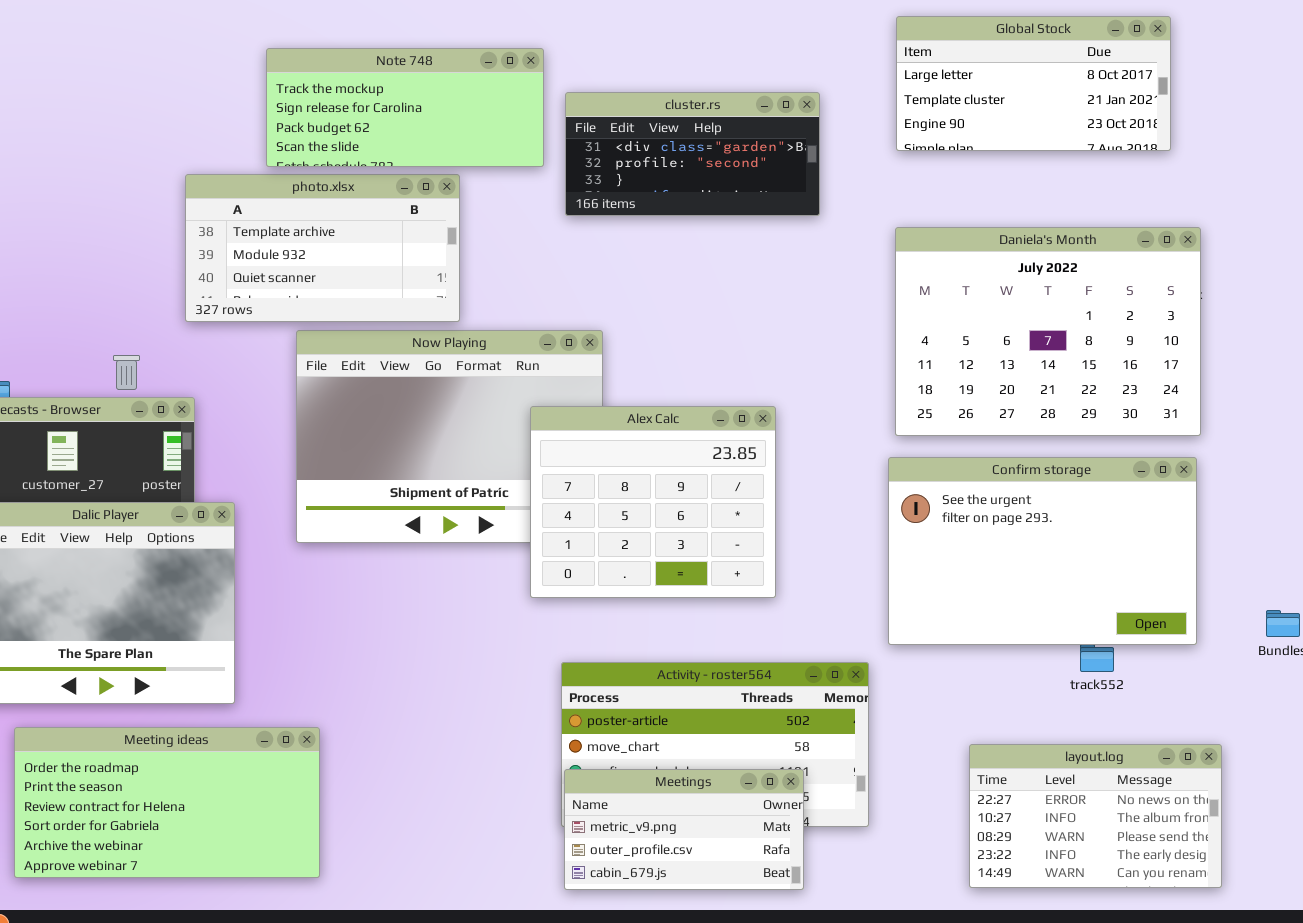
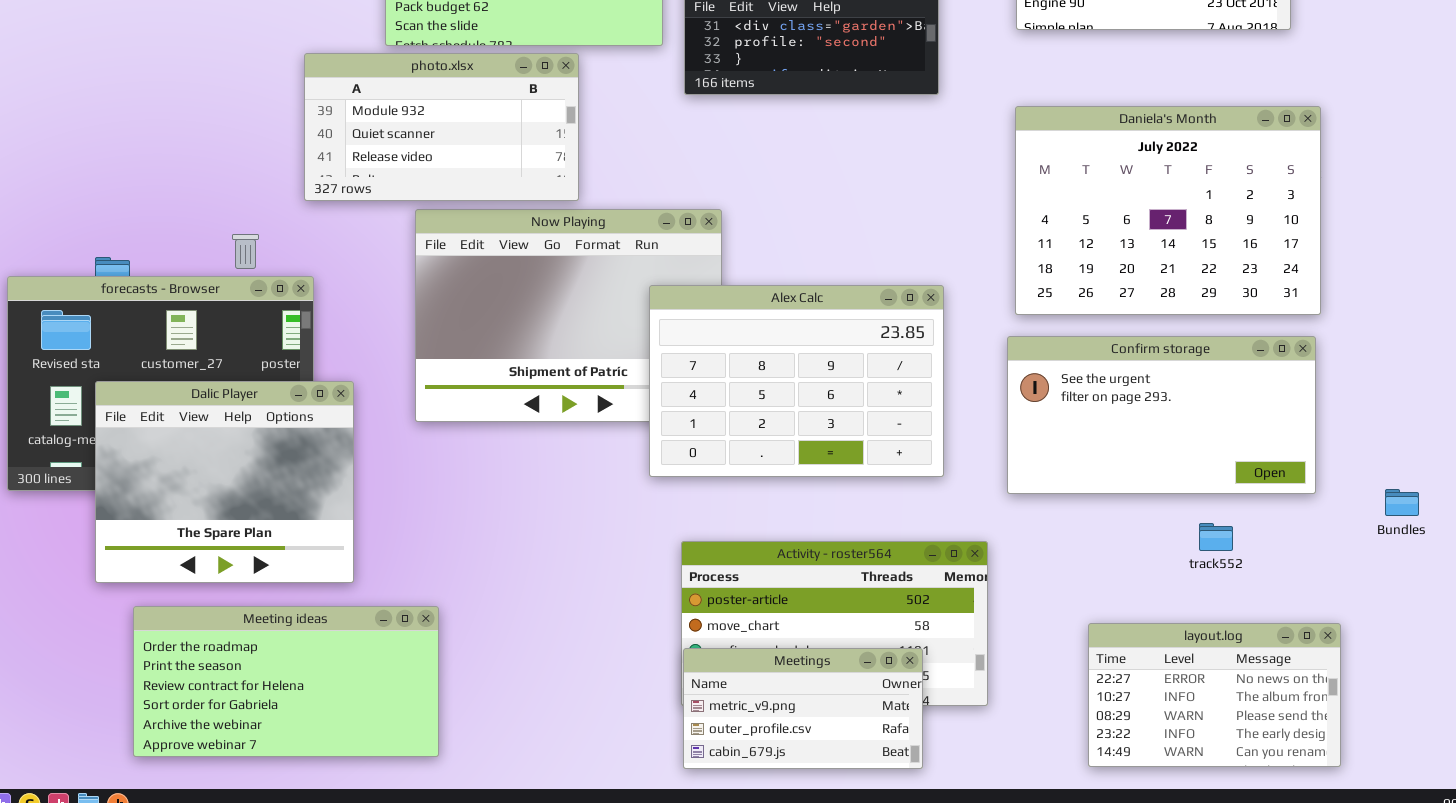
photo.xlsx: [185,174,460,322] -> [304,53,579,201], scrolled down 1 row
Alex Calc: [530,406,776,598] -> [649,285,944,477], resized
Confirm storage: [888,457,1197,645] -> [1007,336,1316,494], resized

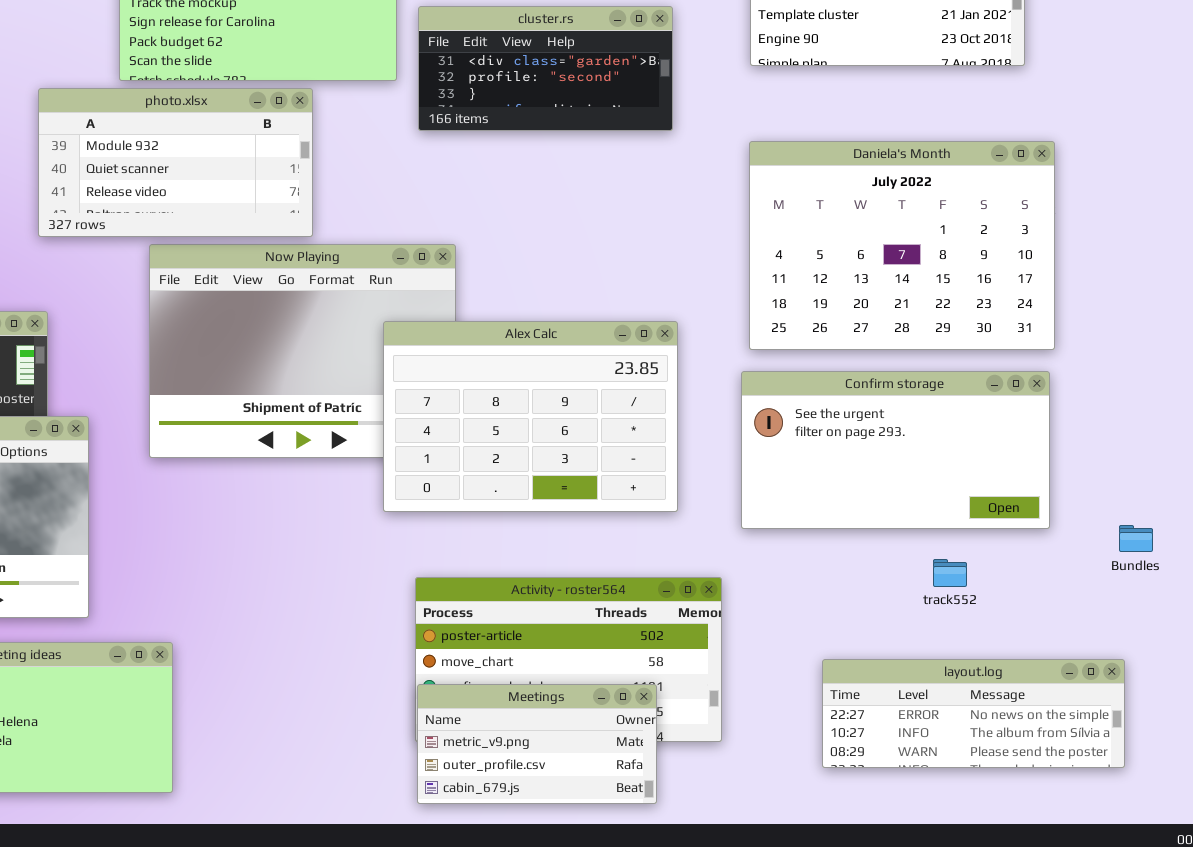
layout.log: [1088,623,1341,767] -> [822,659,1125,768], resized

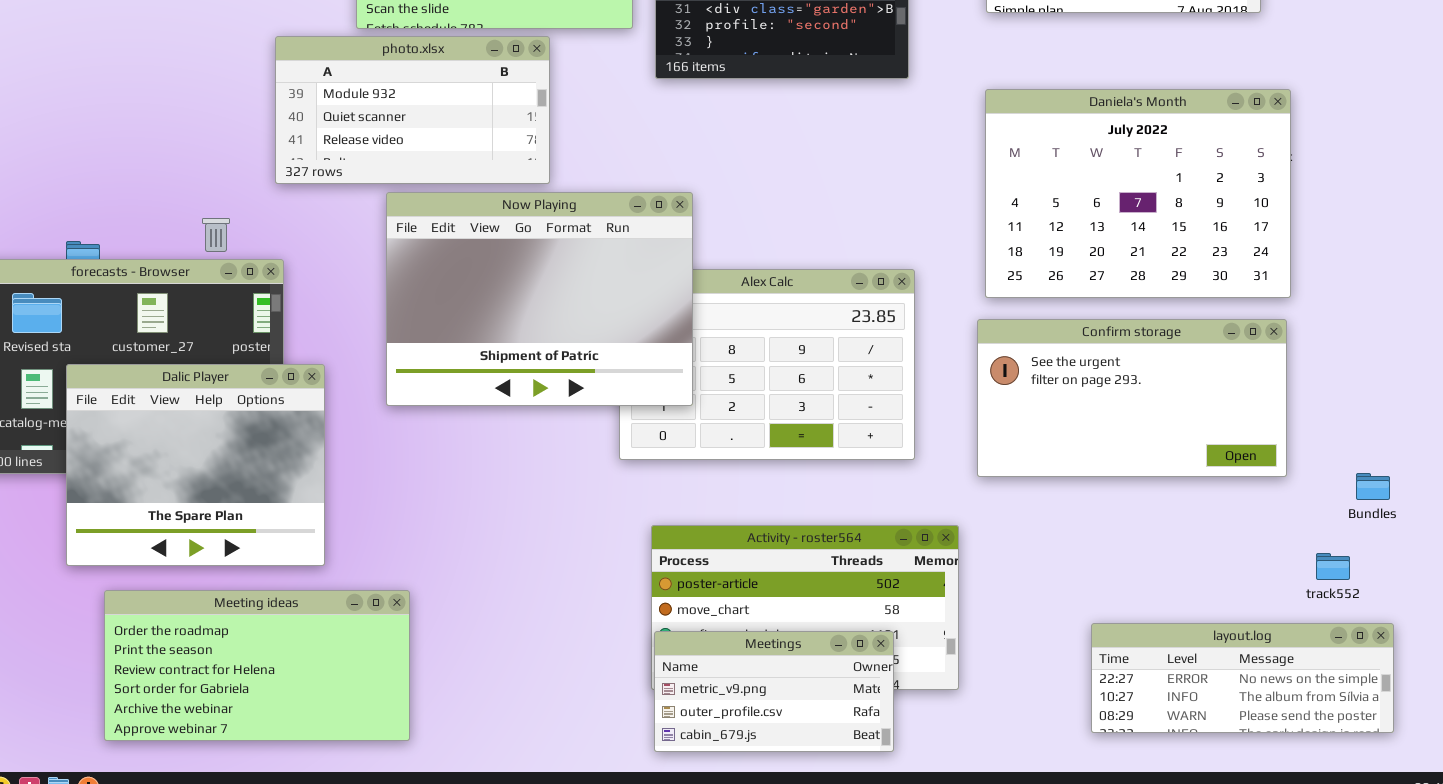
Now Playing: [149,244,456,458] -> [386,192,693,406], raised
track552: [933,559,967,587] -> [1316,553,1350,580], moved
layout.log: [822,659,1125,768] -> [1091,623,1394,733], moved

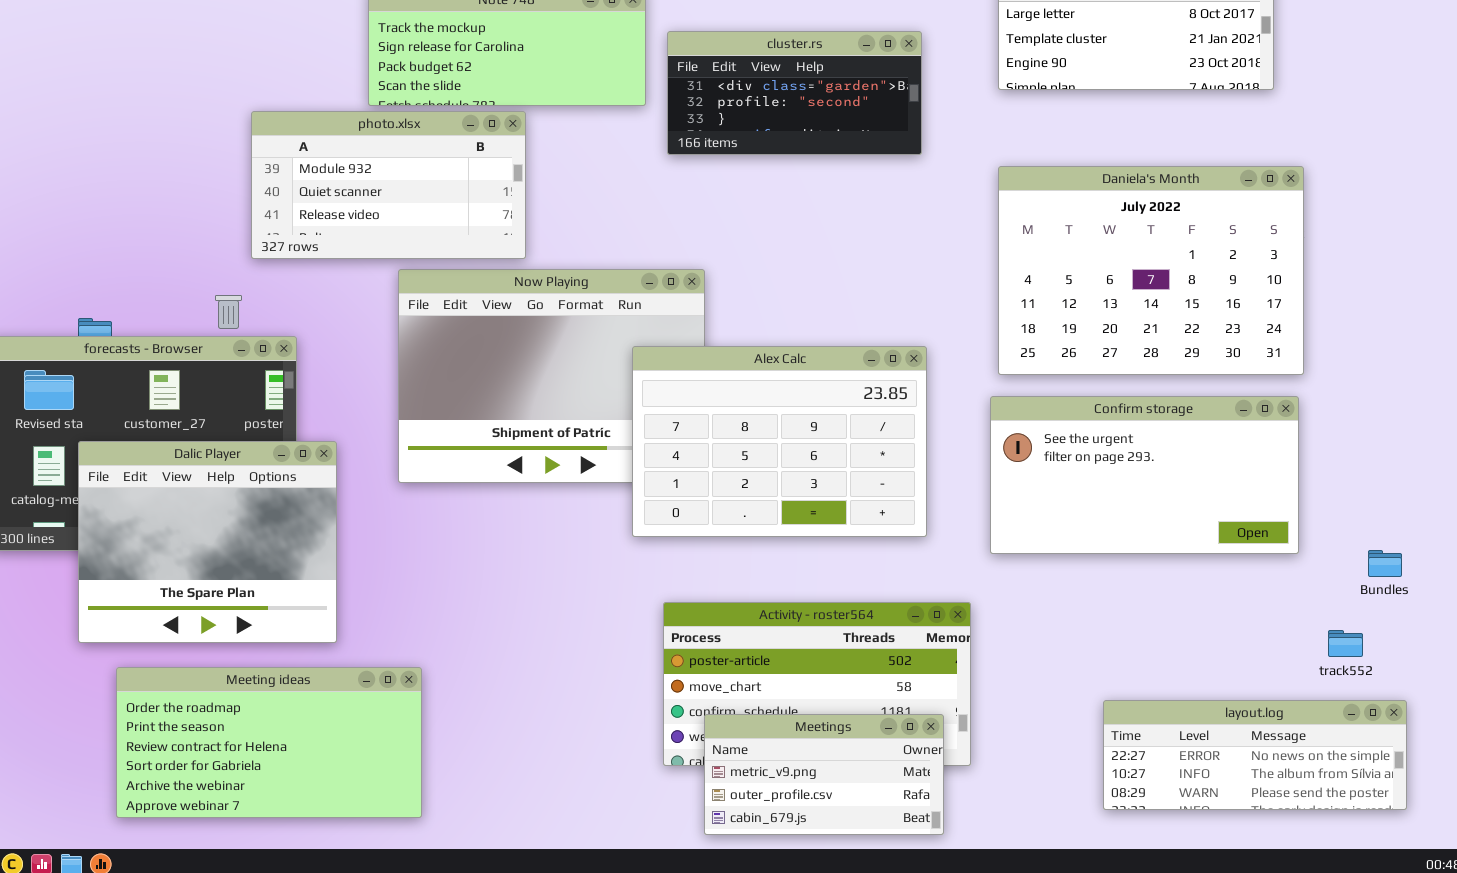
photo.xlsx: [275,36,550,184] -> [251,111,526,259], moved
Alex Calc: [619,269,915,460] -> [632,346,927,537], raised
Meetings: [654,631,894,752] -> [704,714,944,835], moved

